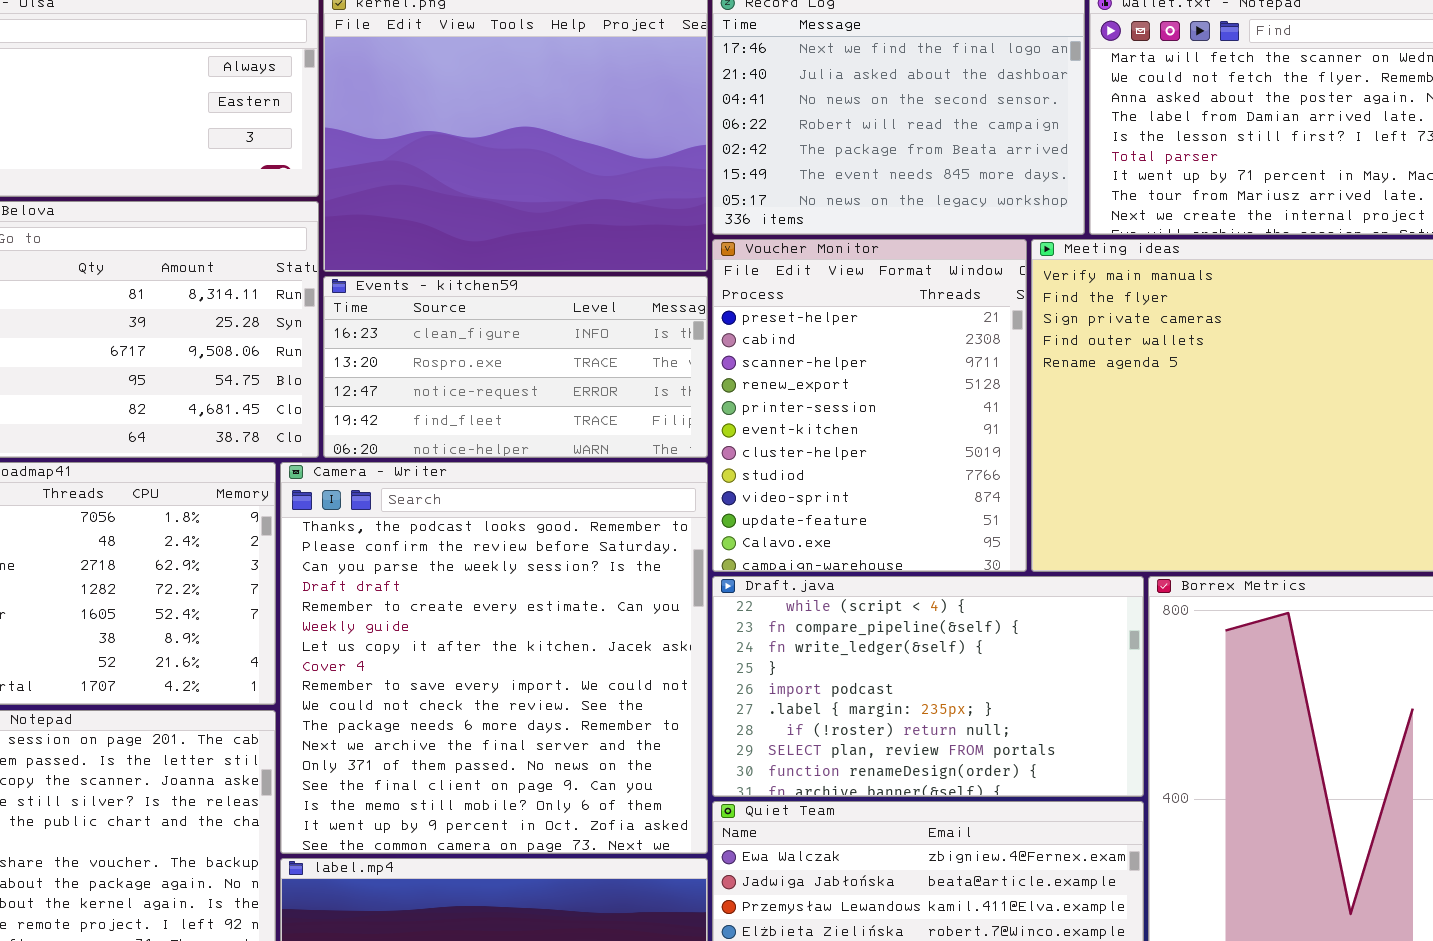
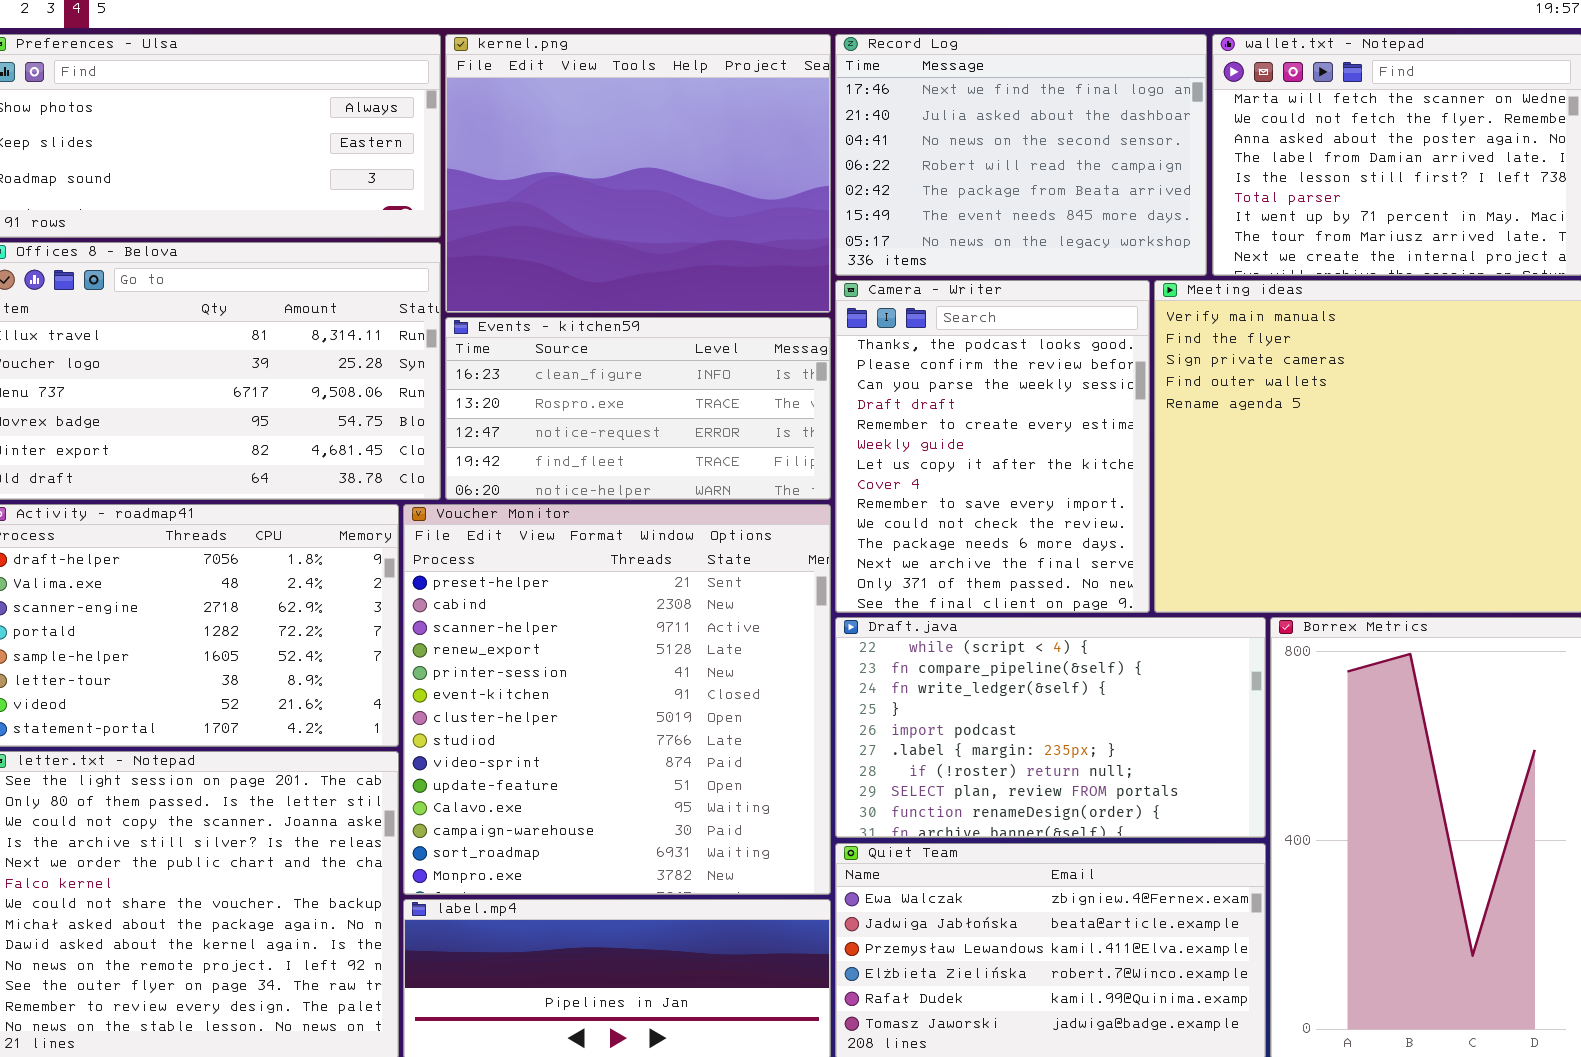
Voucher Monitor: [712,239,1027,572] -> [403,504,831,895], moved, resized
Camera - Writer: [280,462,708,854] -> [835,280,1150,613], moved, resized

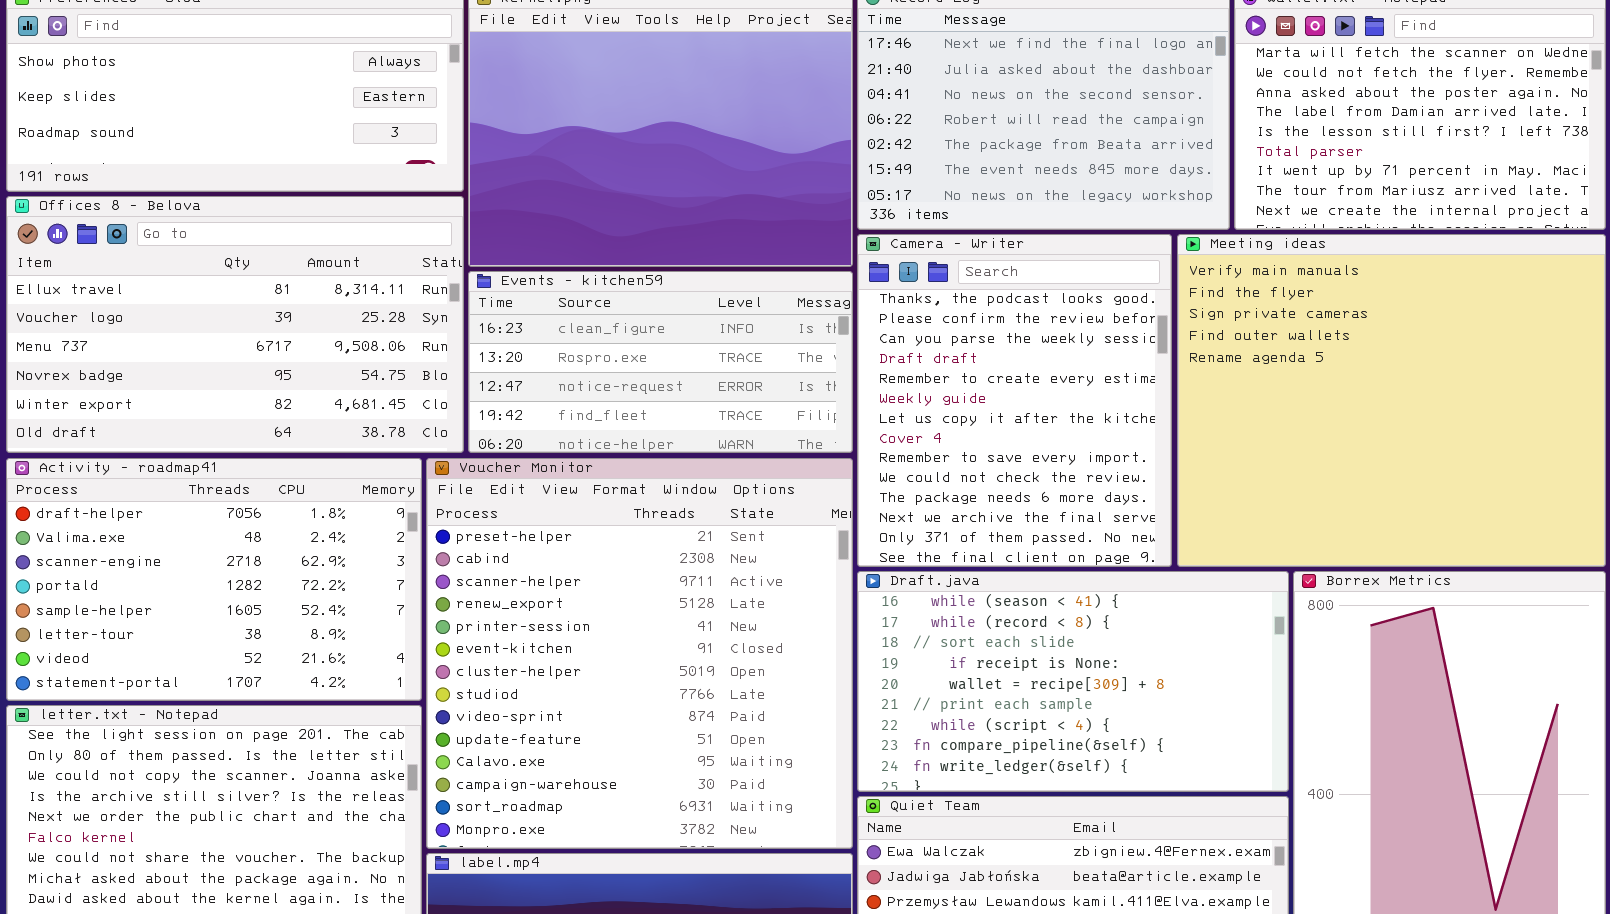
Draft.java: [835,617,1266,838] -> [857,571,1289,792], scrolled up 6 rows

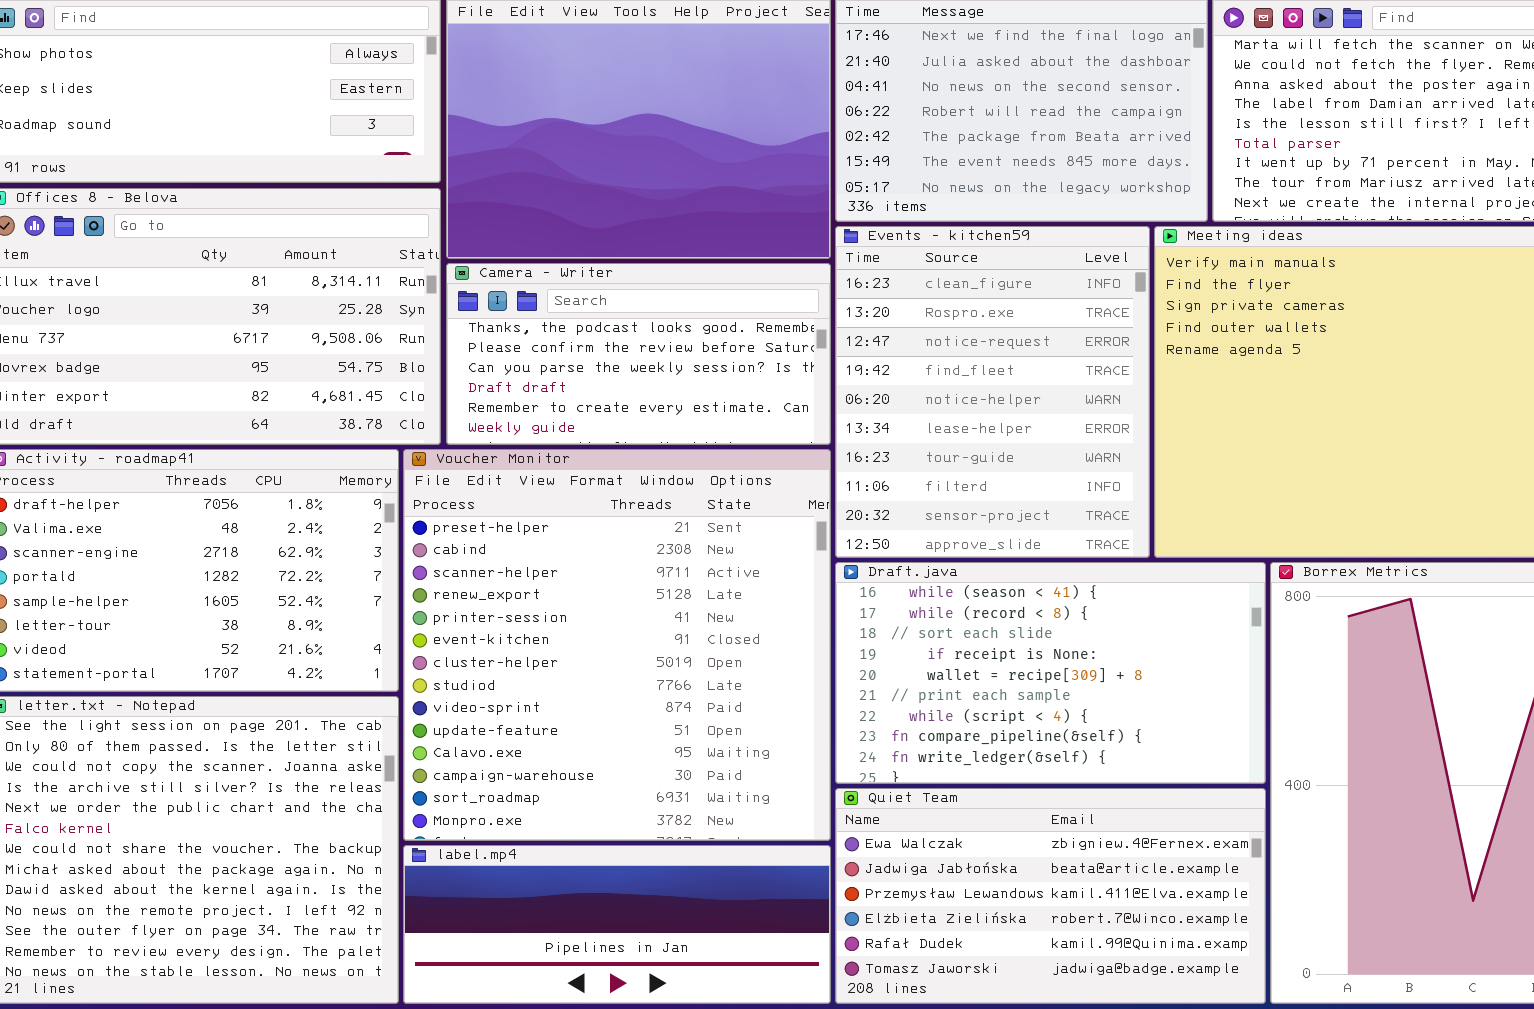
Camera - Writer: [857,234,1172,567] -> [446,263,831,445], moved, resized
Events - kitchen59: [468,271,853,453] -> [835,226,1150,558], moved, resized

